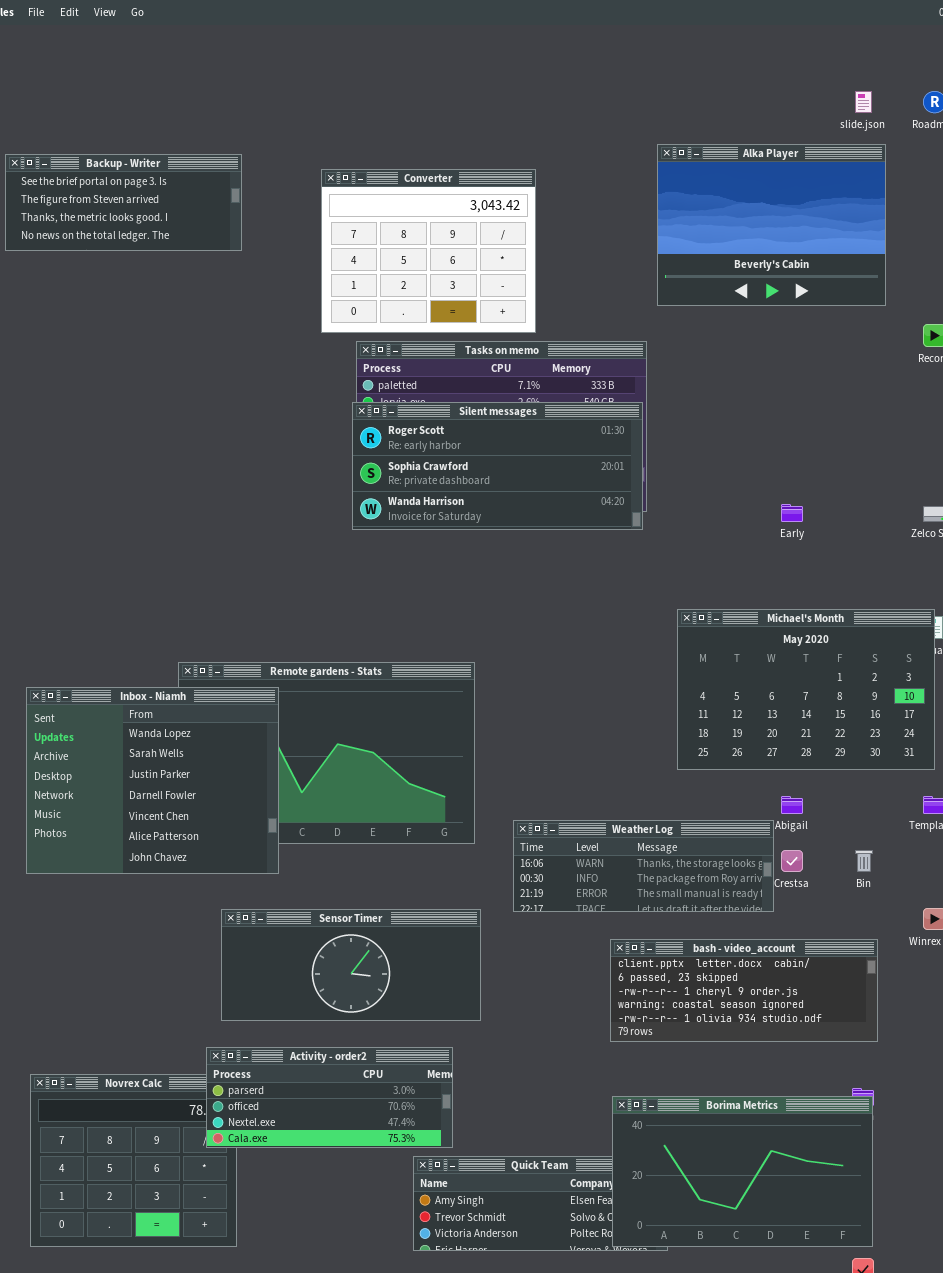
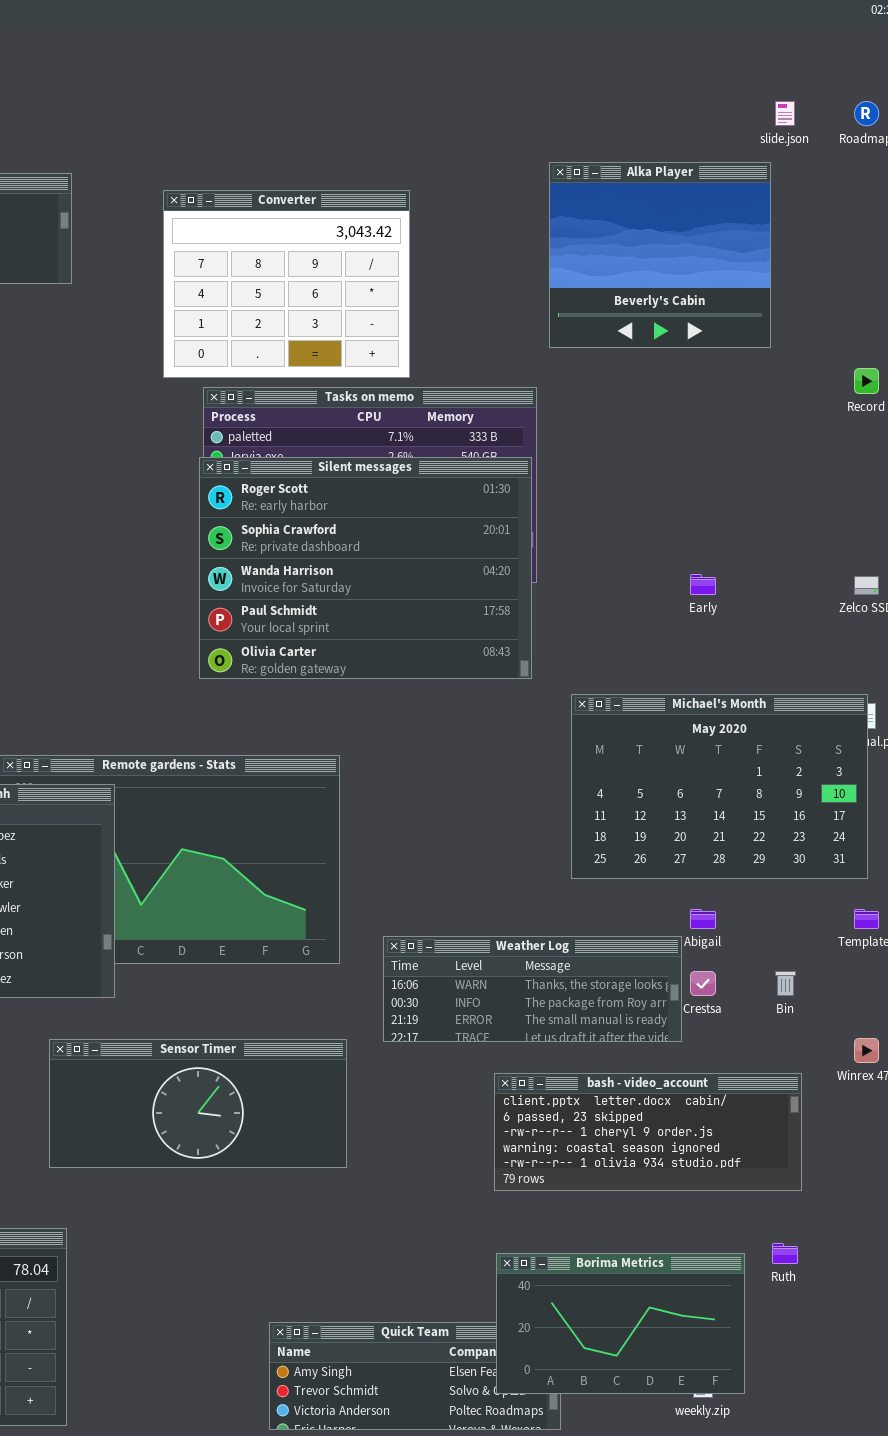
Alka Player: [657,144,886,306] -> [549,162,771,348], resized
Silent messages: [352,402,643,530] -> [199,457,532,679], resized
Activity - order2: [206,1047,453,1148] -> none, closed
Borima Metrics: [612,1096,873,1247] -> [496,1253,745,1394], resized

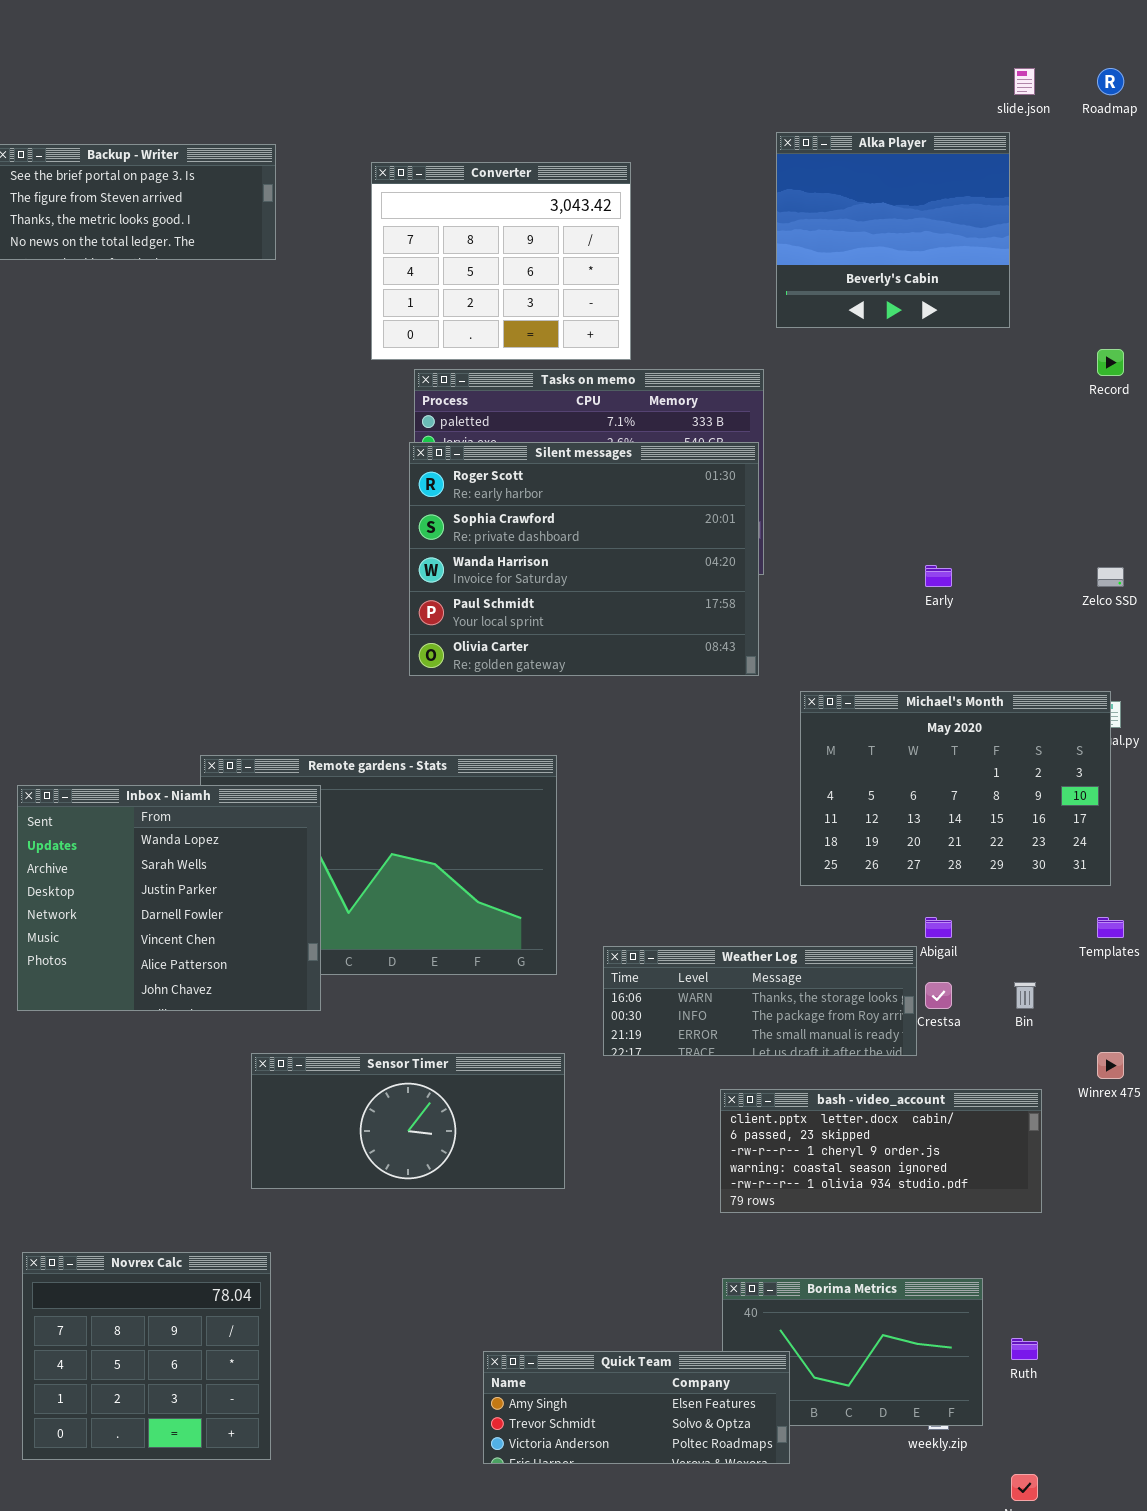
Ruth: [772,1243,798,1264] -> [1011,1338,1038,1360], moved
Quick Team: [269,1322,561,1430] -> [483,1351,790,1464], raised

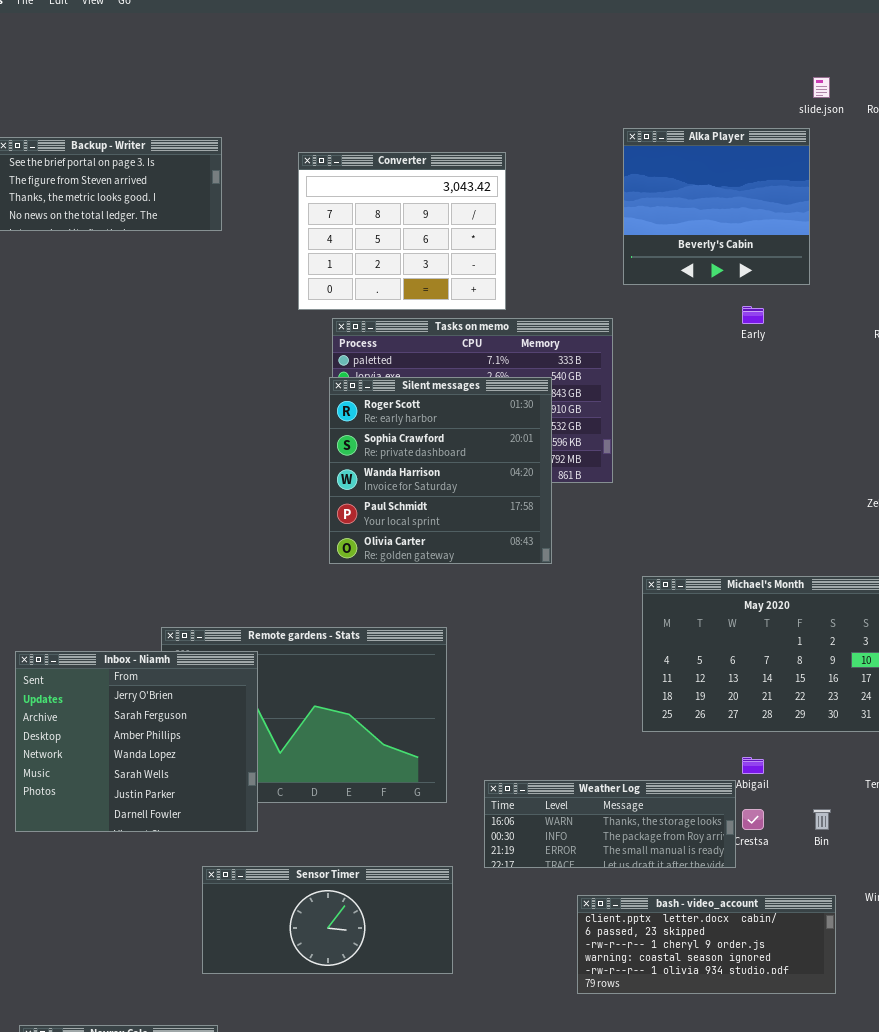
Silent messages: [409,442,759,676] -> [329,377,552,564], resized
Early: [925,565,952,587] -> [742,306,764,324], moved
Inbox - Niamh: [17,785,321,1011] -> [15,651,258,832], scrolled up 3 rows

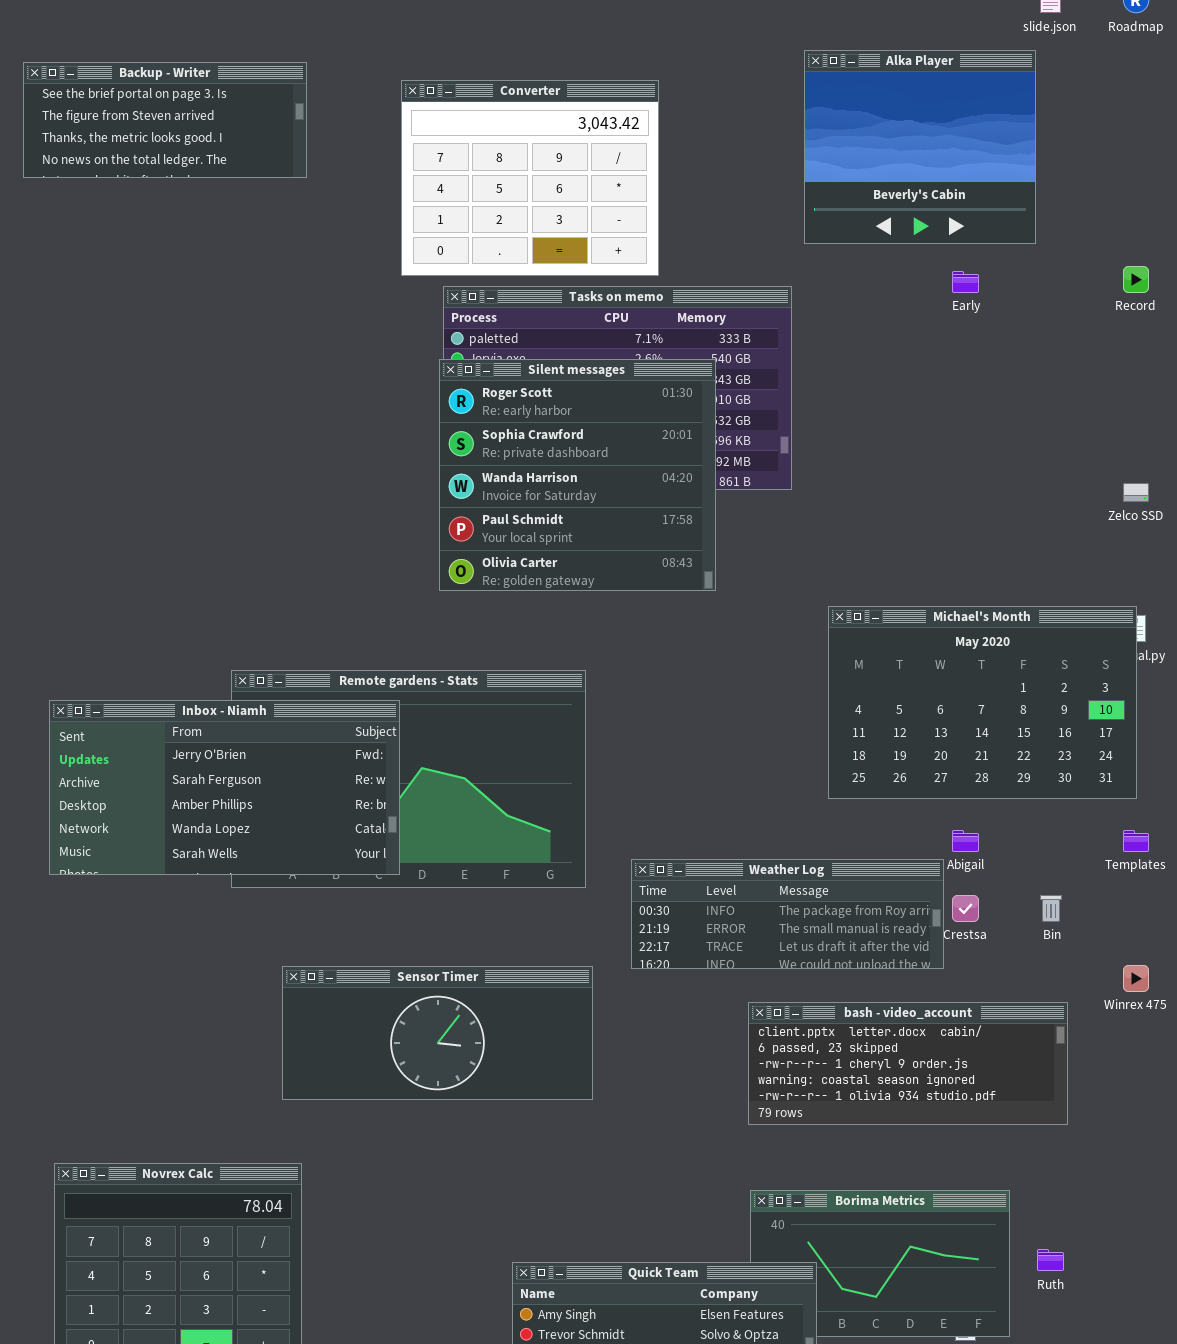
Inbox - Niamh: [15,651,258,832] -> [49,700,400,875], resized
Weather Log: [484,780,736,868] -> [631,859,944,969], scrolled down 1 row

